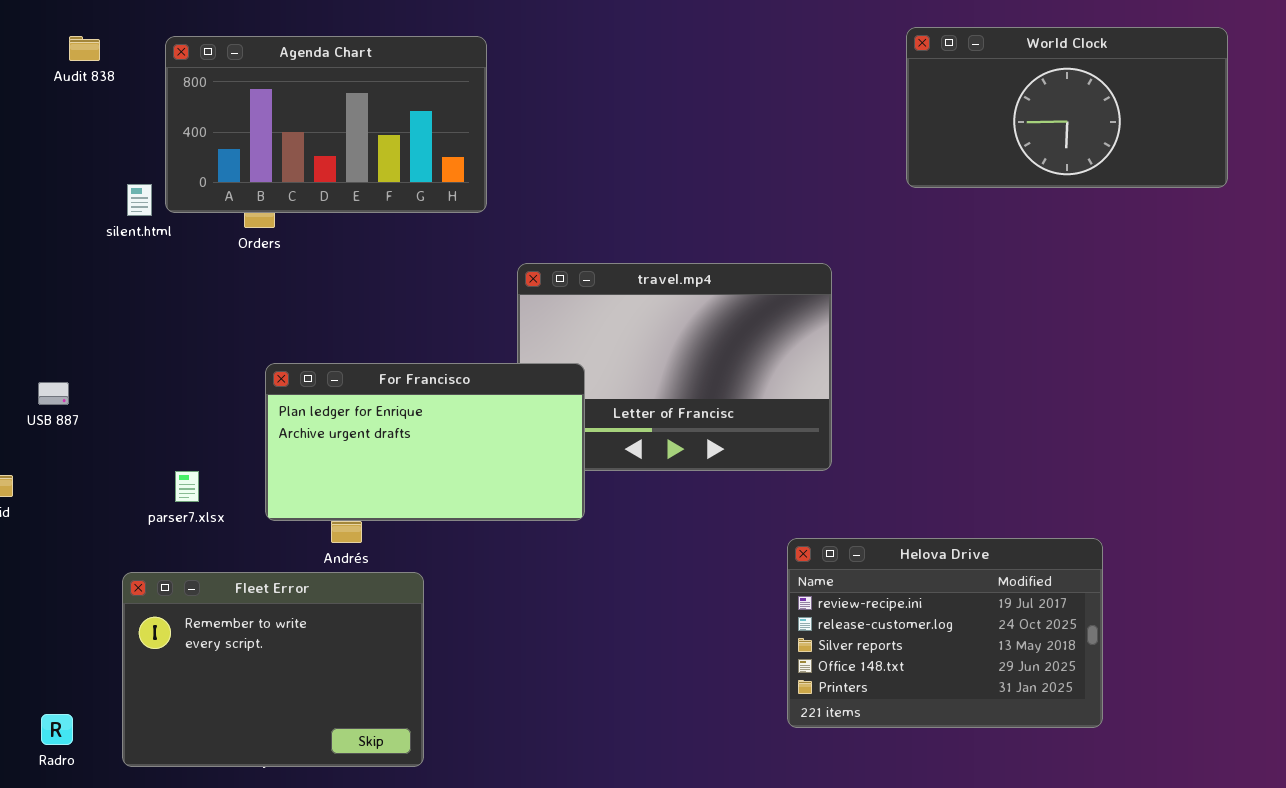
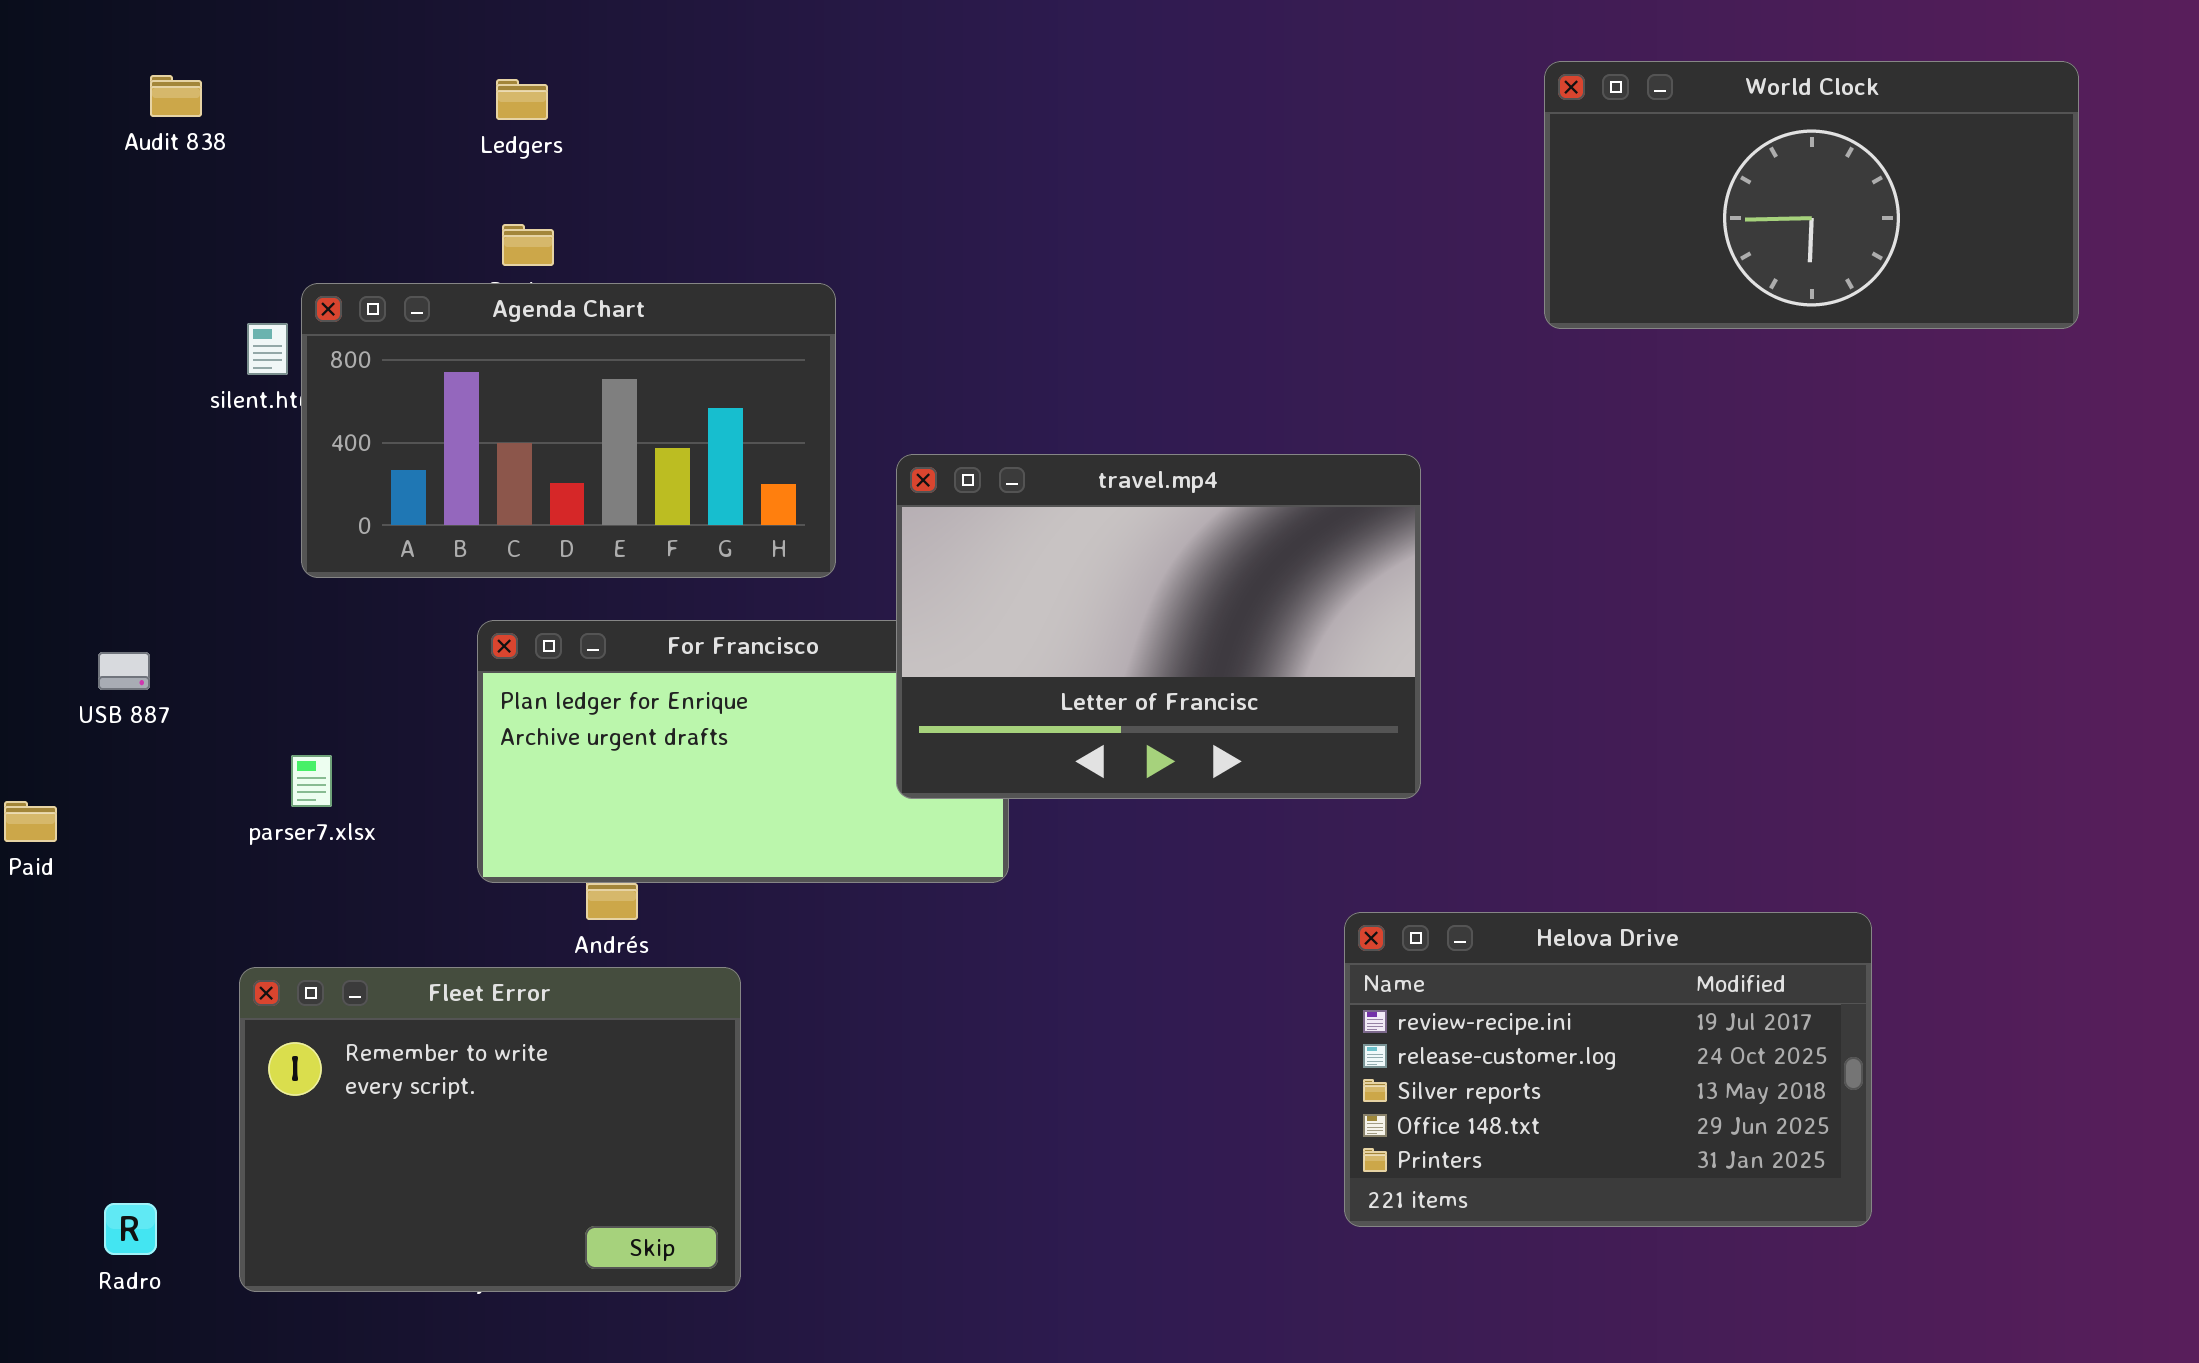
Agenda Chart: [165,36,487,213] -> [301,283,836,578], moved
travel.mp4: [517,263,832,471] -> [896,454,1421,799], raised
parser7.xlsx: [175,471,199,502] -> [291,755,332,807], moved

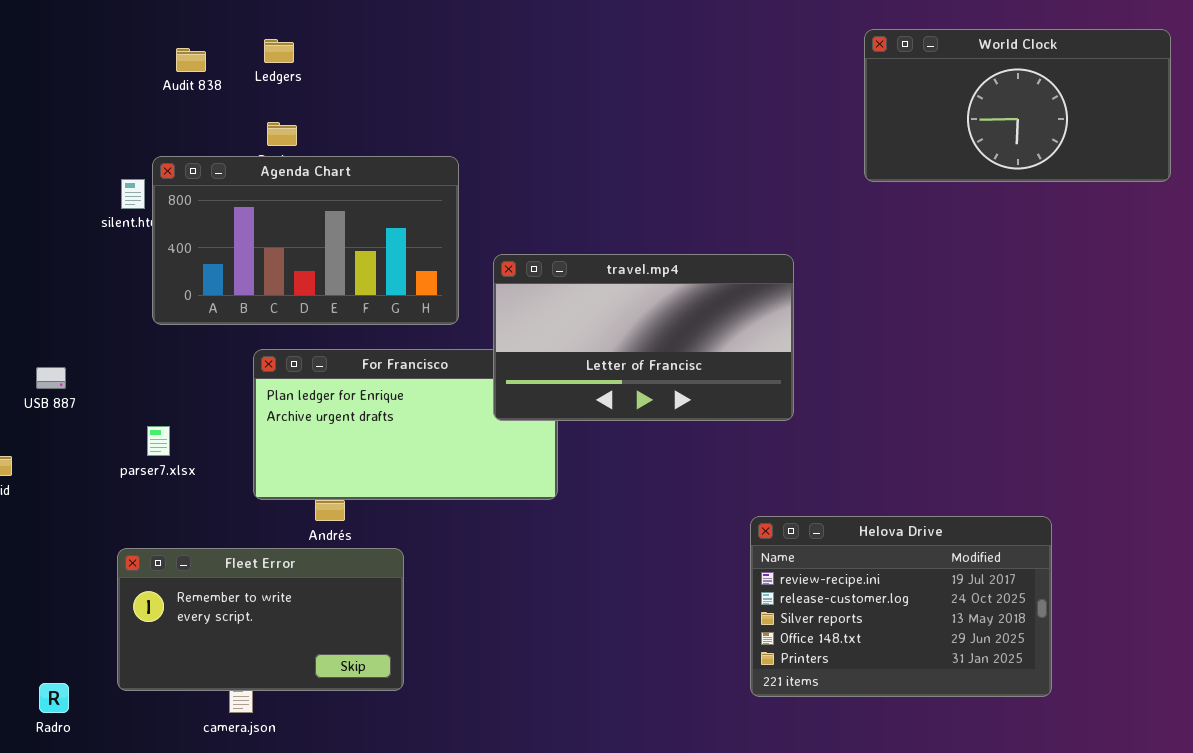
Audit 838: [150,75,202,117] -> [176,48,206,72], moved
travel.mp4: [896,454,1421,799] -> [493,254,794,421], resized
Fleet Error: [239,967,741,1292] -> [117,548,404,691], resized

